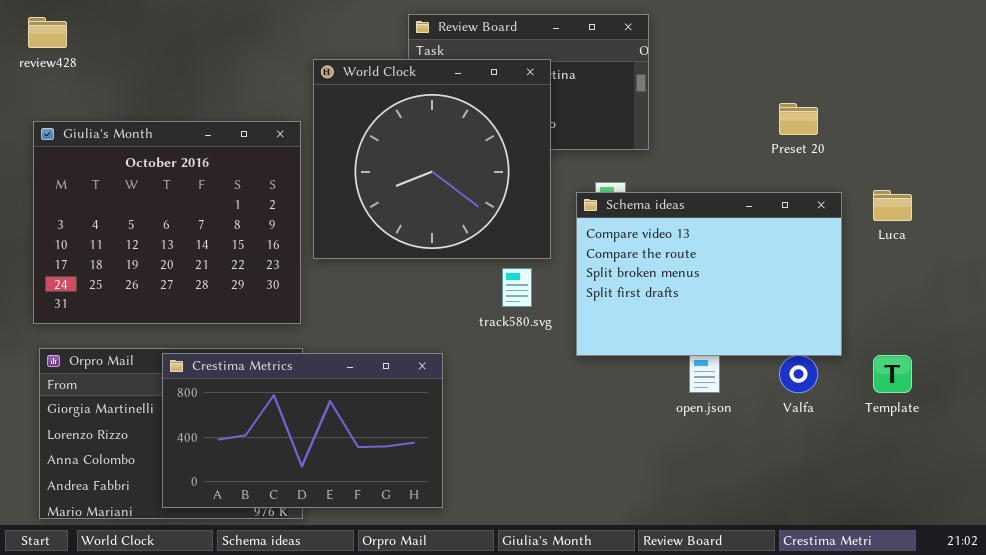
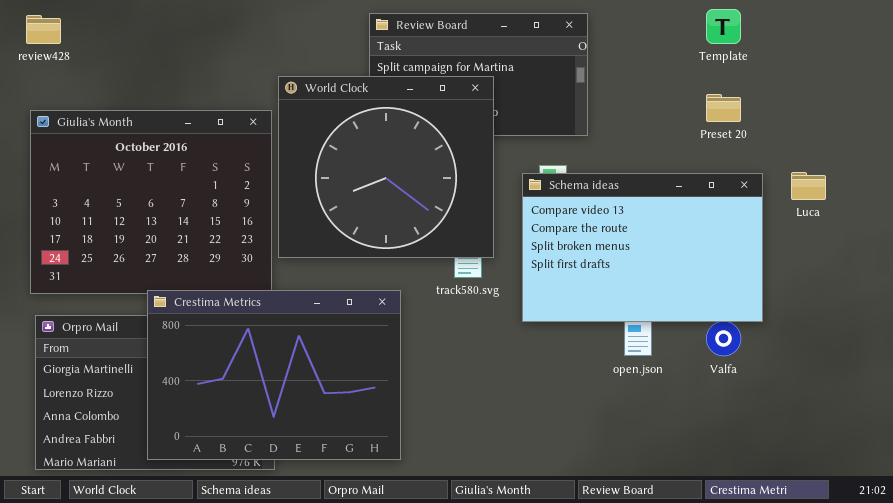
World Clock: [313,59,551,259] -> [278,76,494,258], moved
Crestima Metrics: [162,353,443,508] -> [147,290,401,460], resized
Template: [873,355,912,393] -> [706,9,741,44], moved

